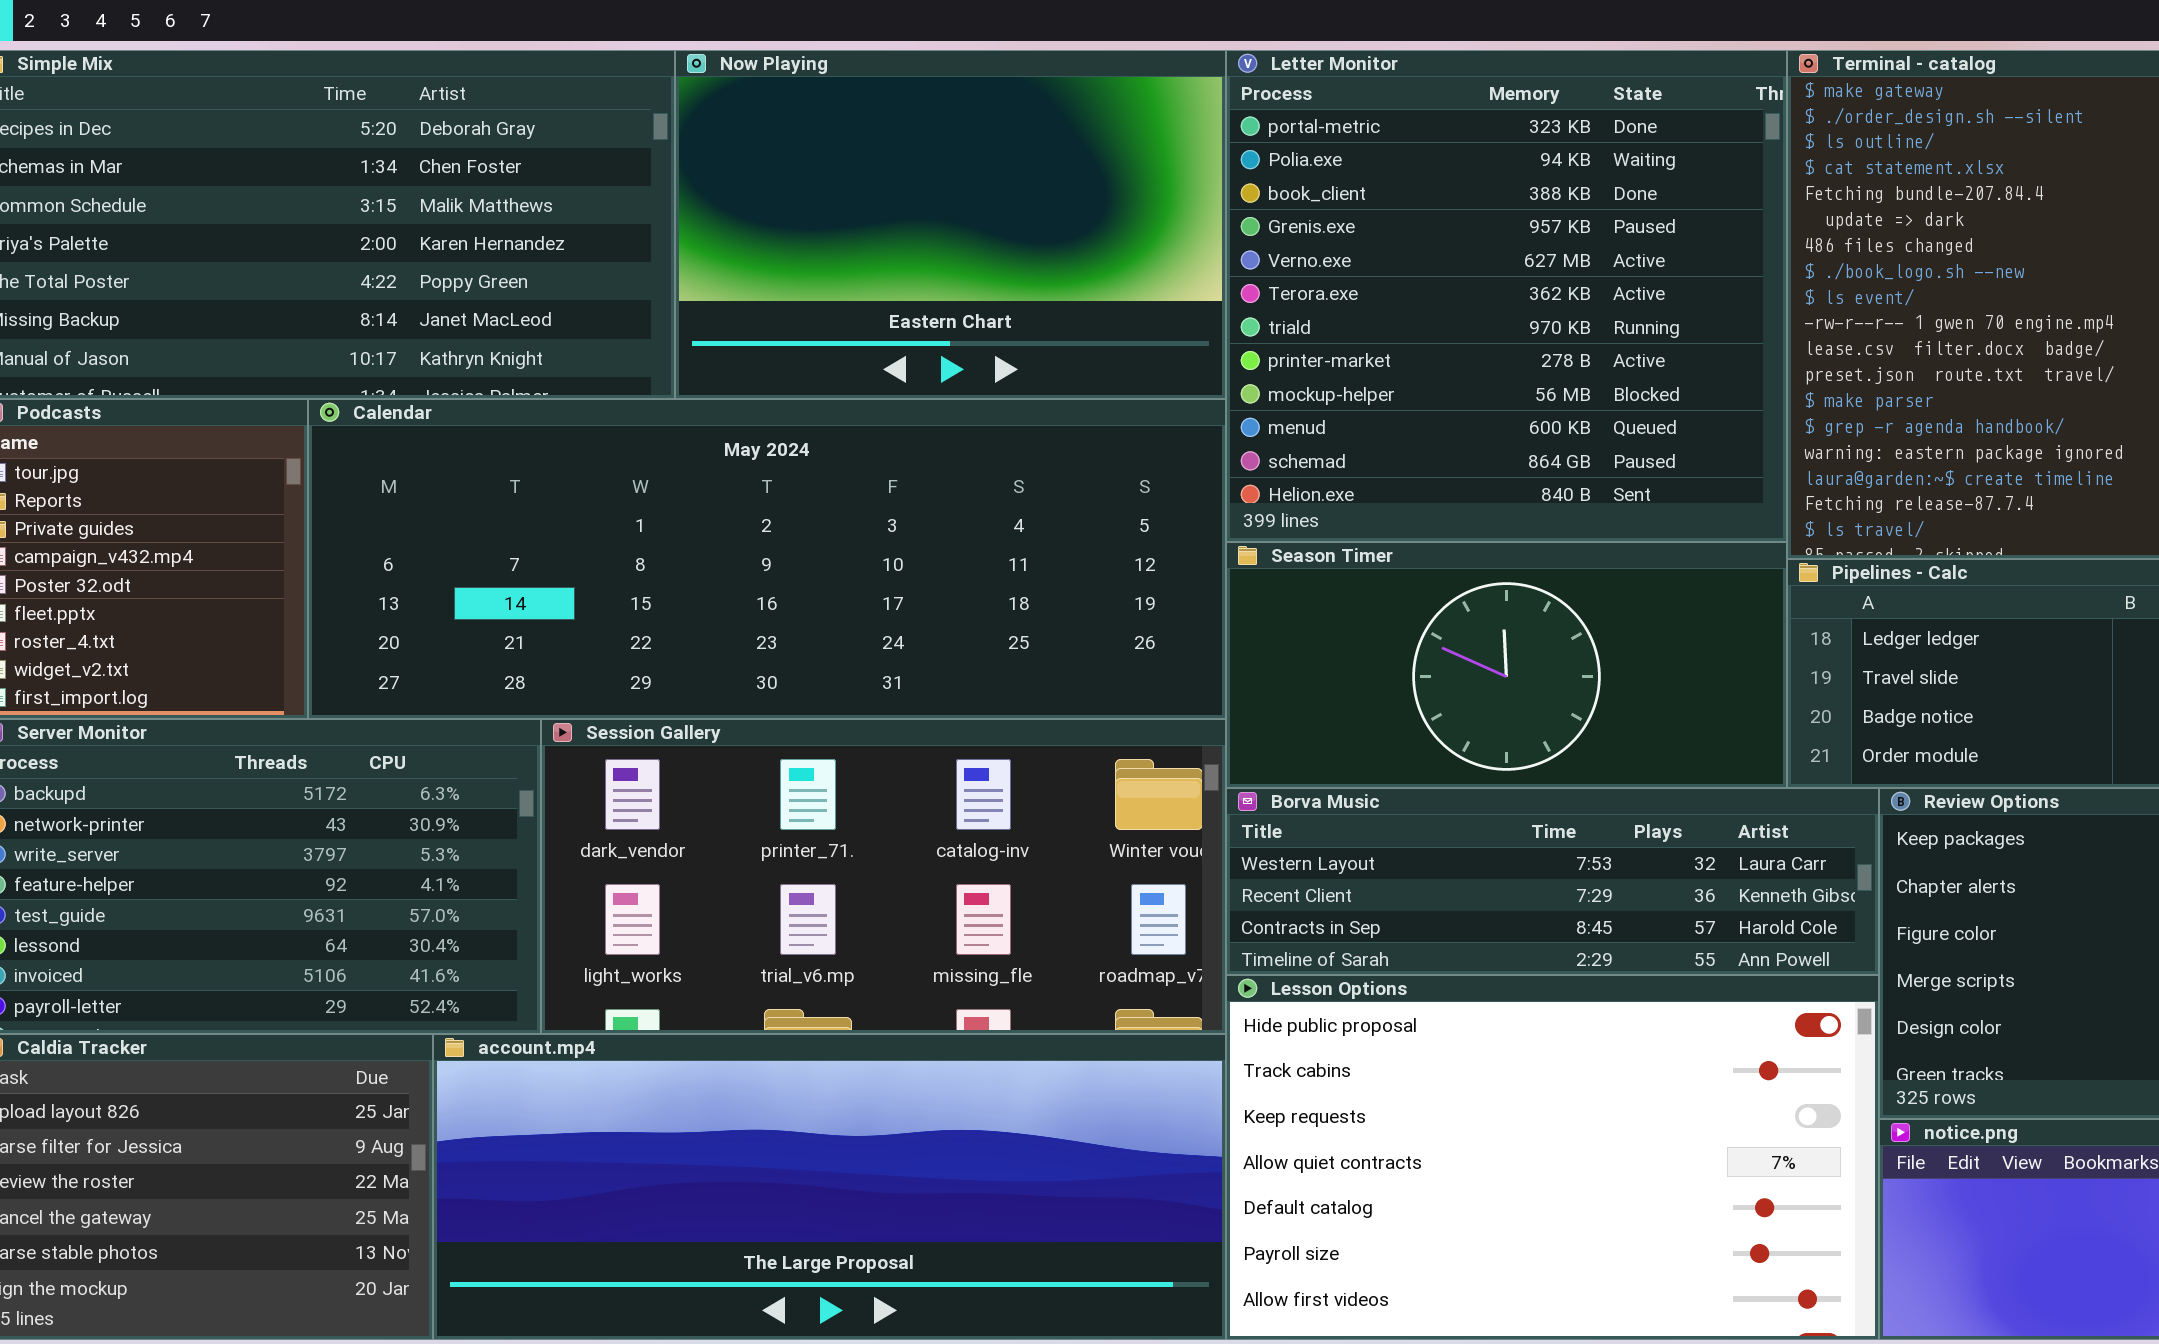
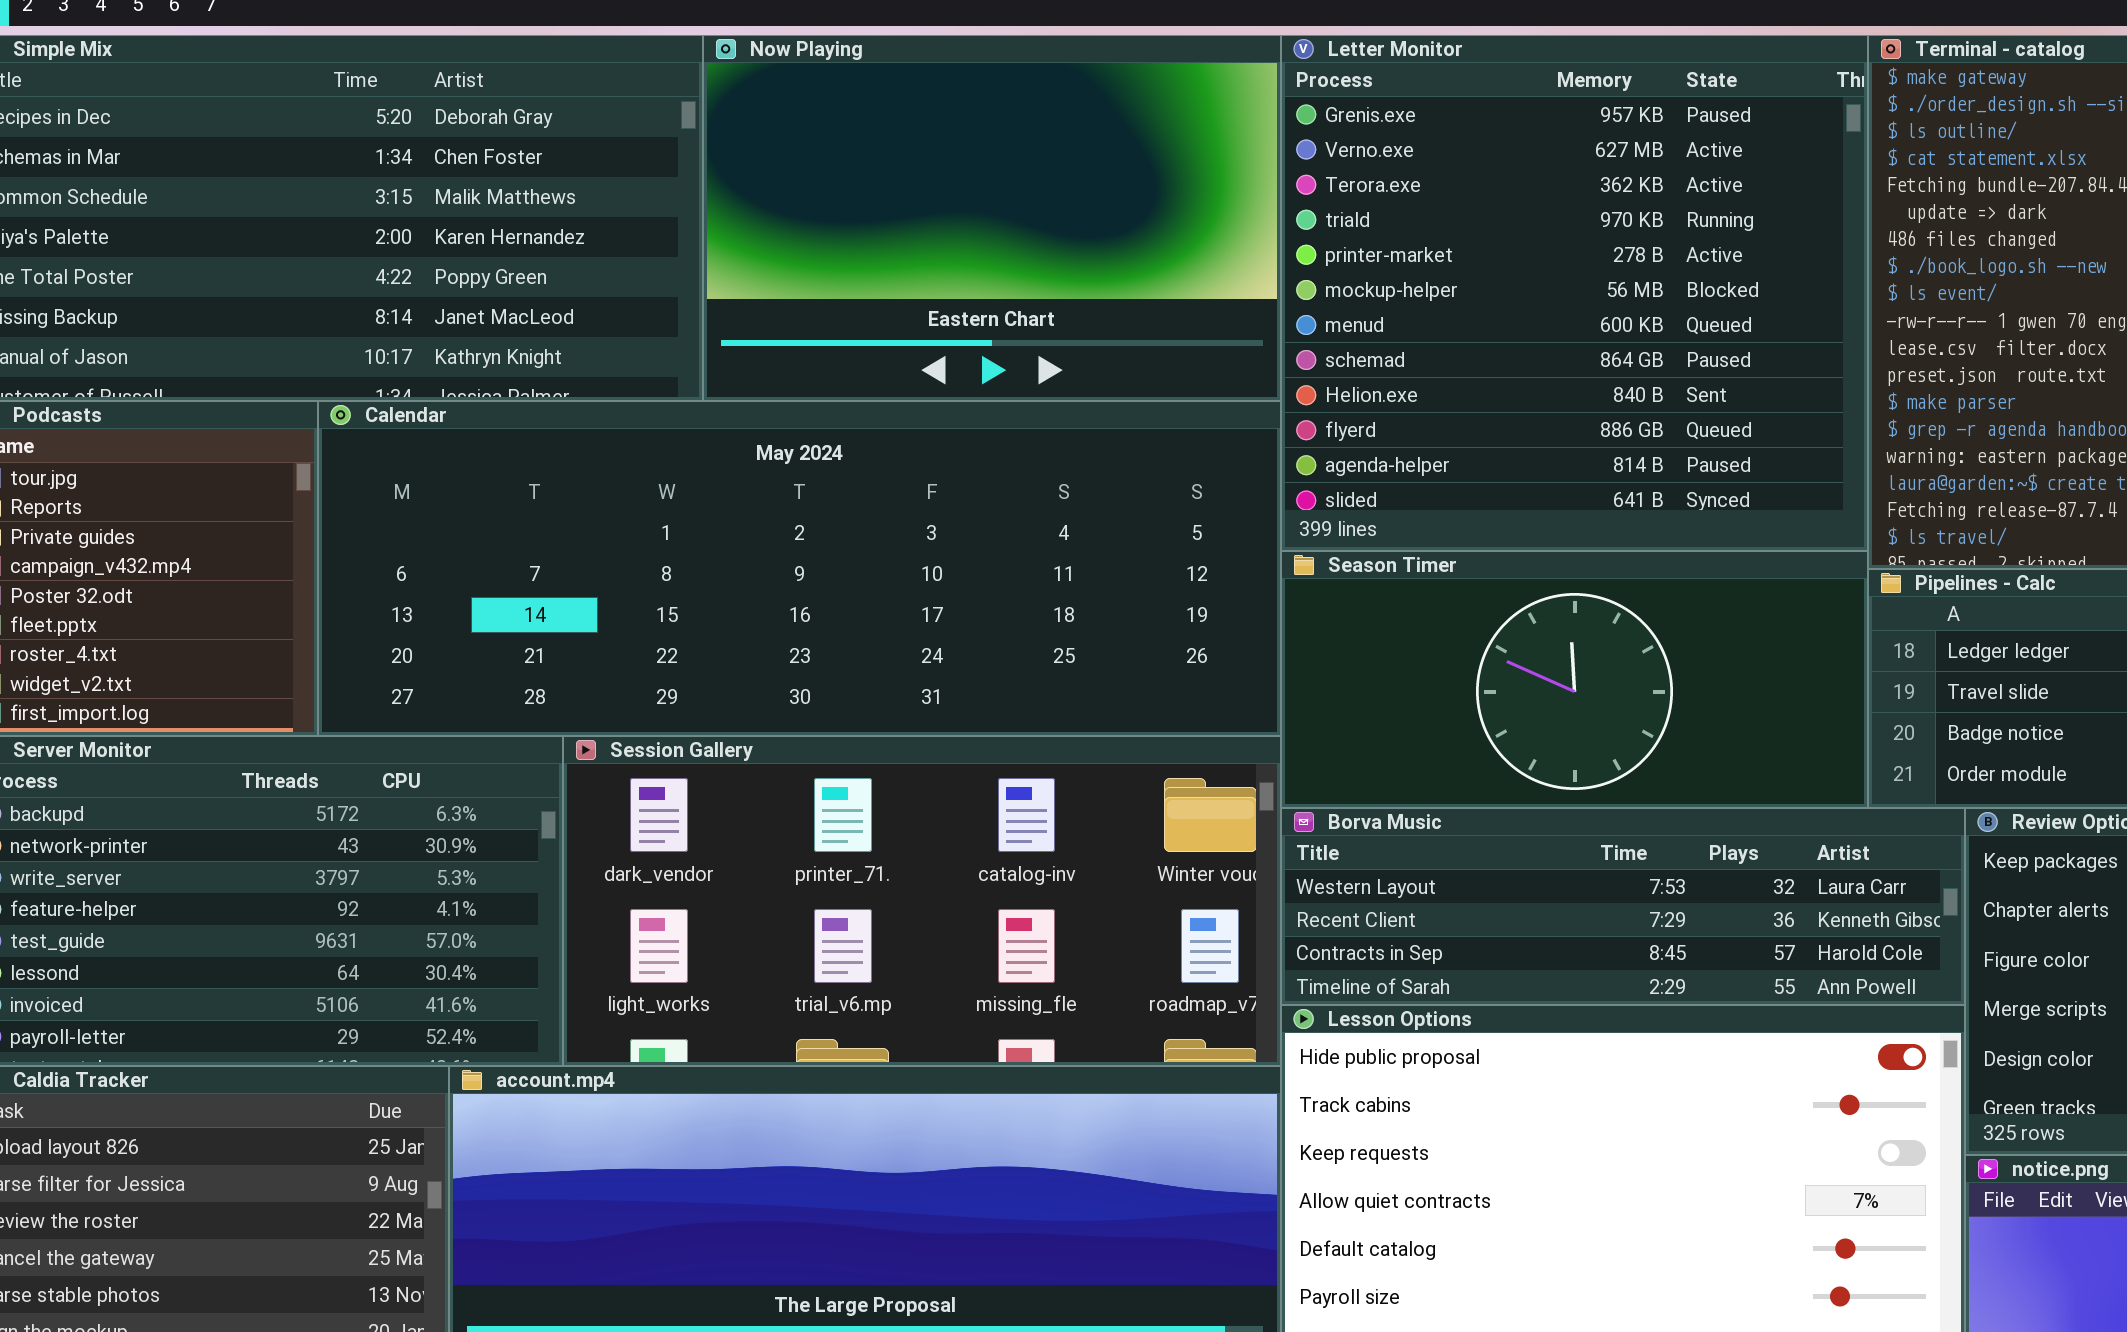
Letter Monitor: [1226,50,1787,542] -> [1281,35,1868,551], scrolled down 3 rows

